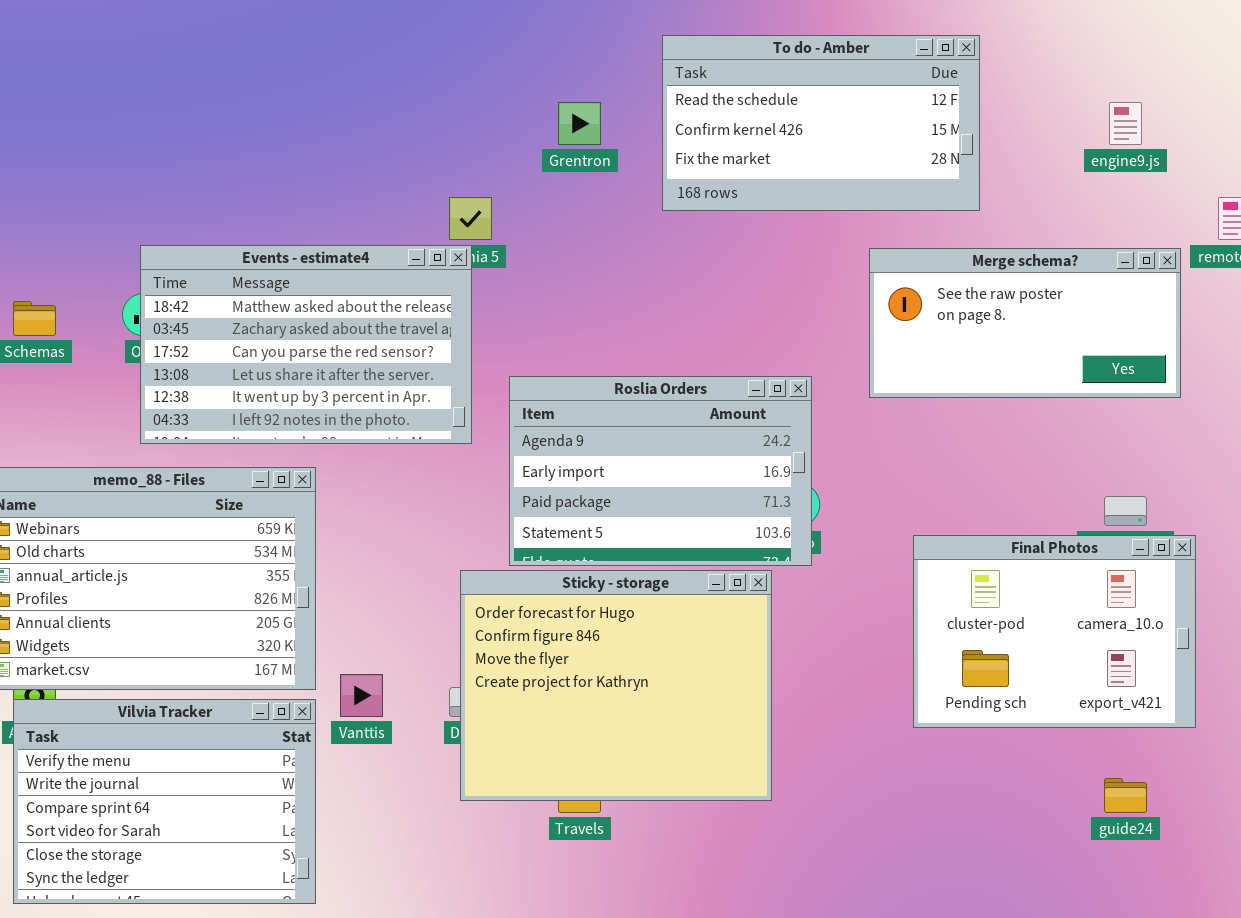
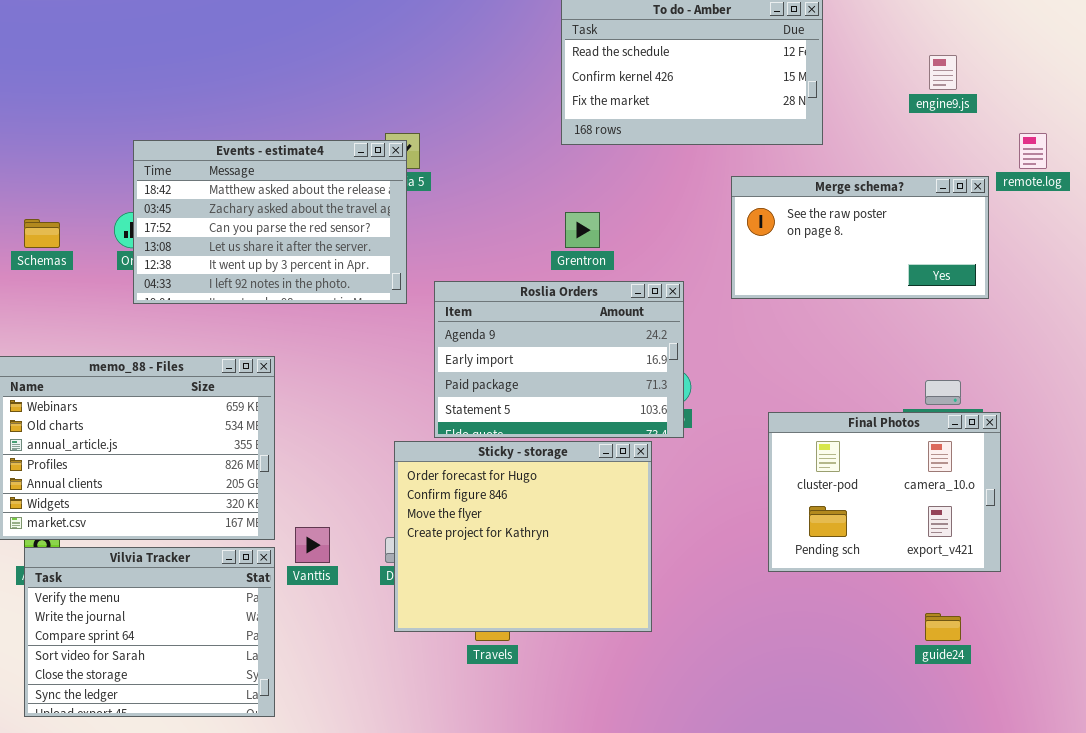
Grentron: [558,102,601,145] -> [565,212,600,248], moved
Events - estimate4: [140,245,472,444] -> [133,140,407,304], moved

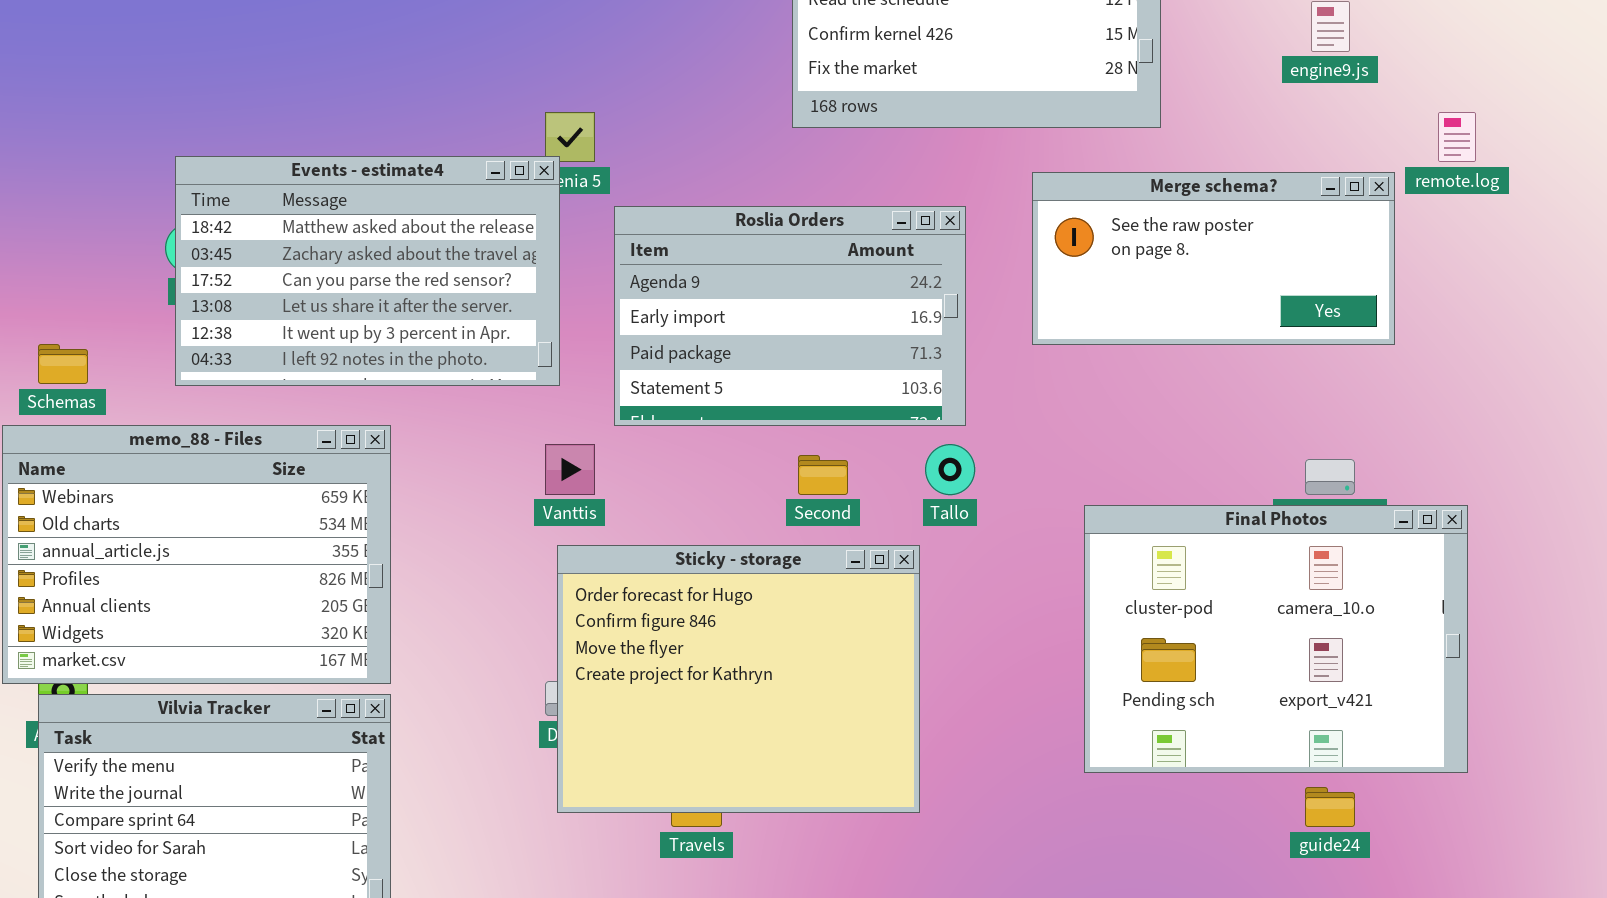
Events - estimate4: [133,140,407,304] -> [175,156,560,386], moved
Schemas: [24,219,60,248] -> [38,344,88,384], moved
Roslia Orders: [434,281,684,438] -> [614,206,966,426], moved
Final Photos: [768,412,1001,572] -> [1084,505,1468,773], resized
Vanttis: [295,527,330,563] -> [545,444,595,495], moved

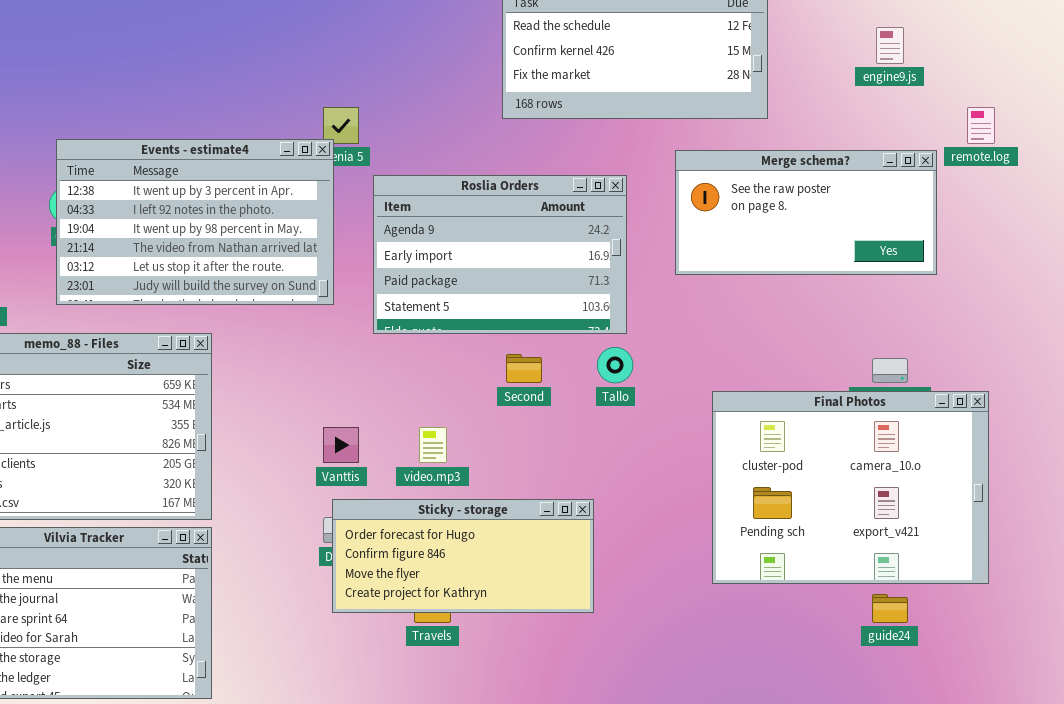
Events - estimate4: [175,156,560,386] -> [56,139,334,305], scrolled down 4 rows
Vanttis: [545,444,595,495] -> [323,427,359,463], moved
Sticky - storage: [557,545,920,813] -> [332,499,594,613], resized

